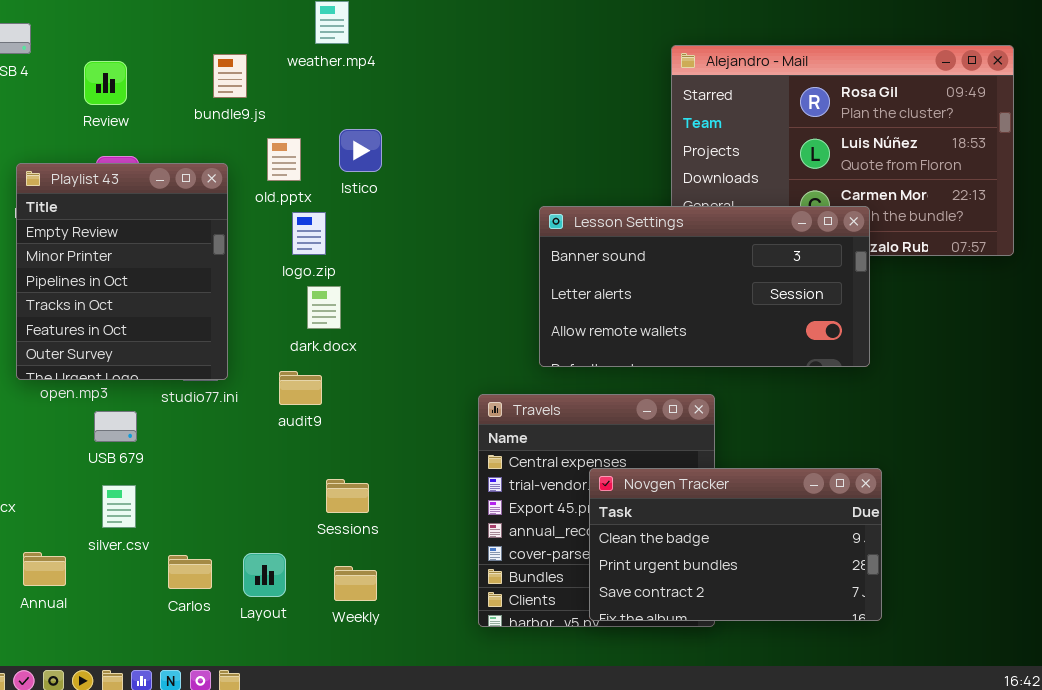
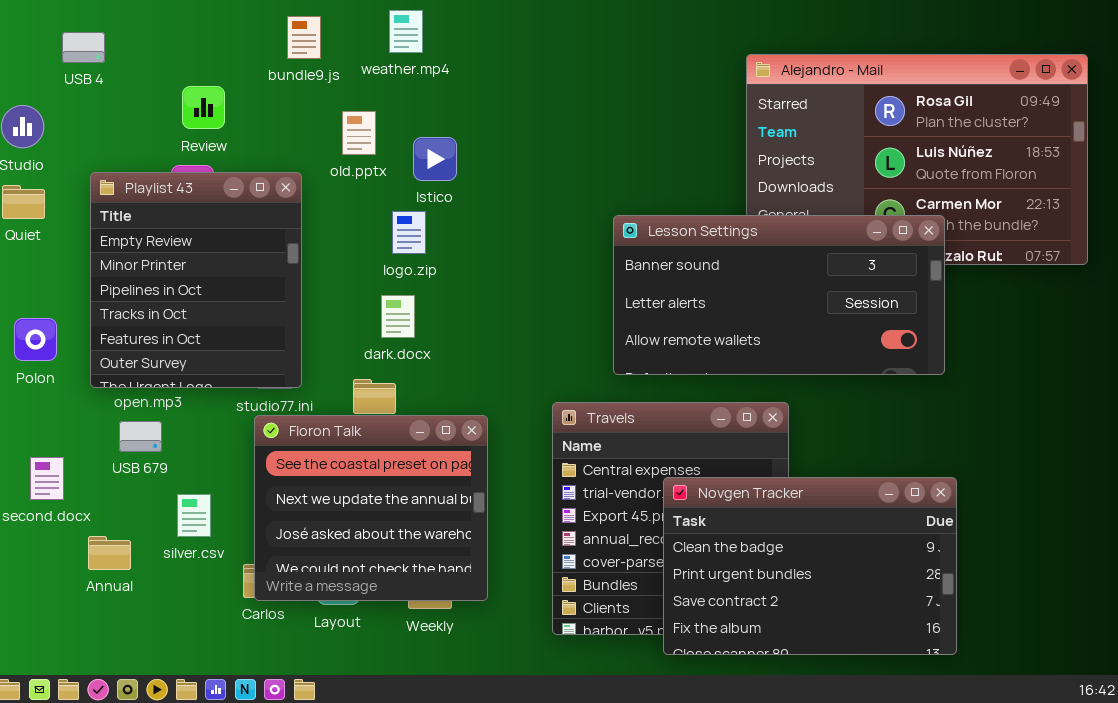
bundle9.js: [213,54,247,98] -> [287,16,321,59], moved
Review: [84,61,127,105] -> [182,86,225,129], moved
old.pptx: [267,138,301,181] -> [342,111,376,155], moved
logo.zip: [292,212,326,255] -> [392,211,426,254], moved
Floron Talk: none -> [254,415,488,601], opened
USB 679: [94,411,137,442] -> [119,421,162,452], moved
Novgen Tracker: [589,468,882,621] -> [663,477,957,655], resized
Annual: [23,552,66,586] -> [88,536,131,570], moved

